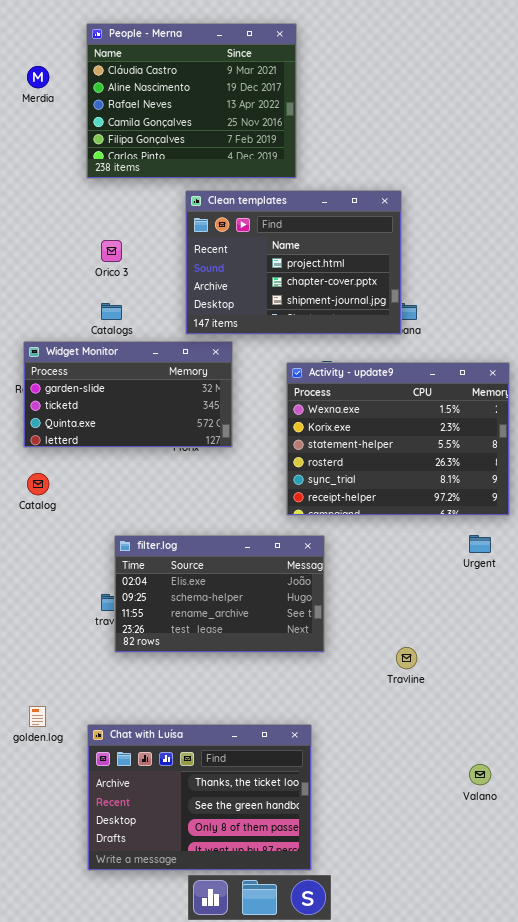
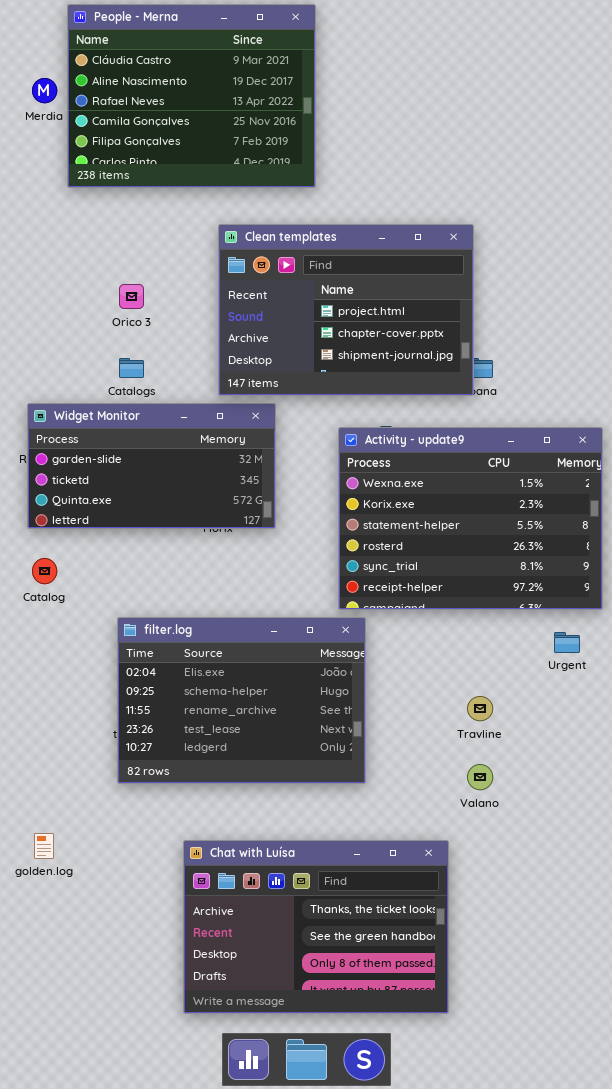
People - Merna: [86,23,297,179] -> [67,4,316,188], moved
filter.log: [114,535,325,653] -> [117,617,366,784], moved, resized
Travline: [396,647,417,669] -> [467,696,493,721], moved
Chat with Luísa: [87,724,312,871] -> [183,840,449,1014], moved
Valano: [469,764,491,785] -> [467,764,493,790], moved

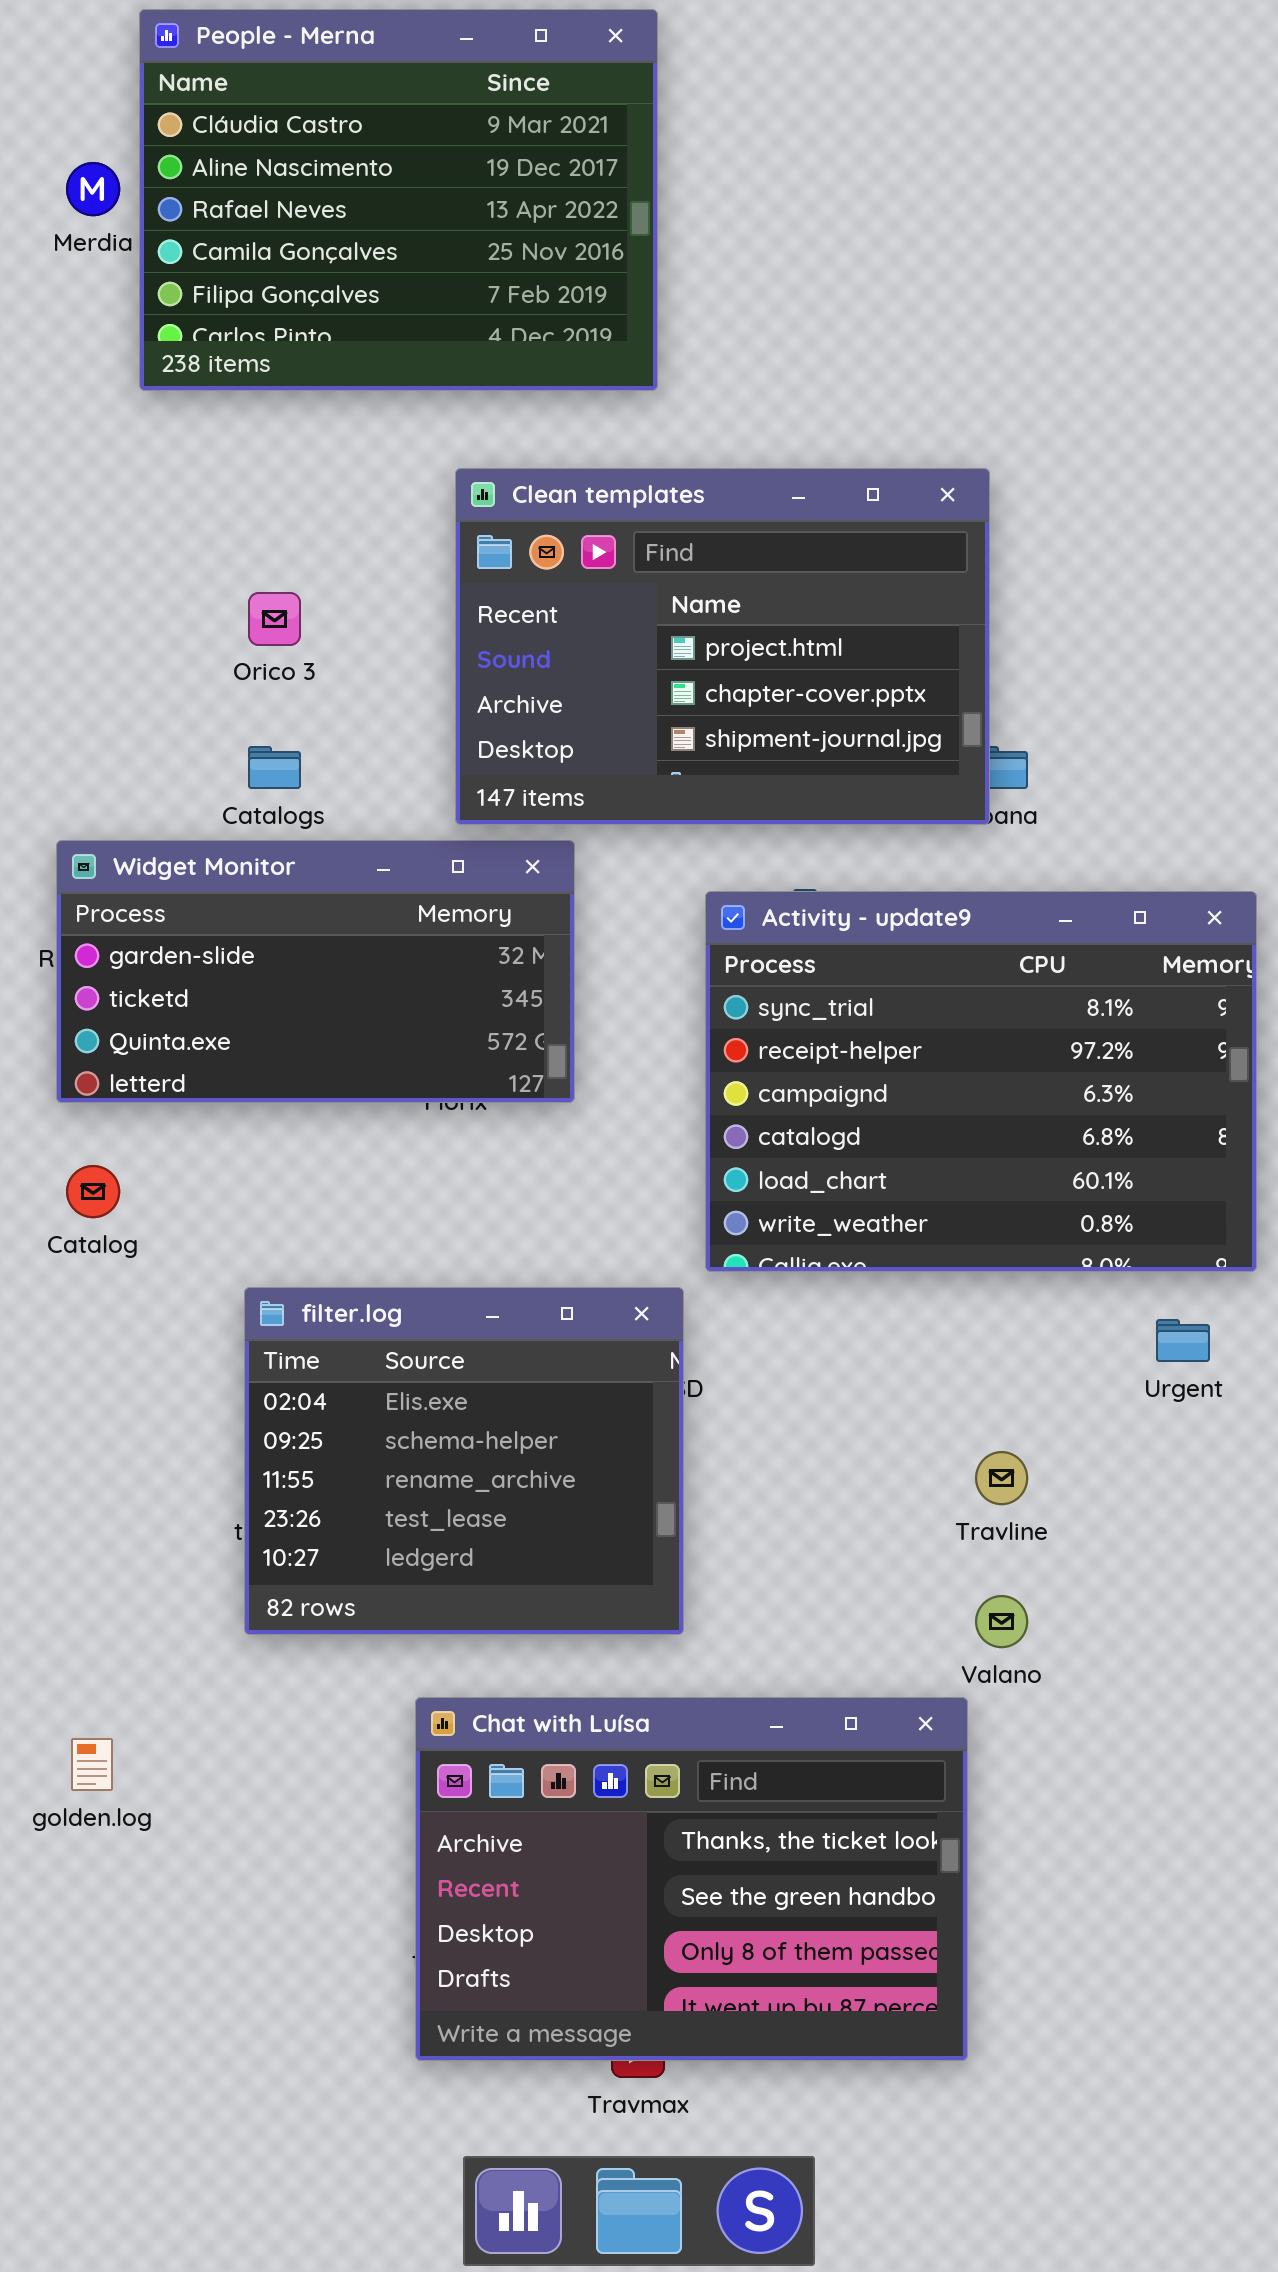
Activity - update9: [338,427,603,610] -> [705,891,1257,1272], scrolled down 4 rows
filter.log: [117,617,366,784] -> [244,1287,684,1635], resized
Chat with Luísa: [183,840,449,1014] -> [415,1697,968,2061], moved

